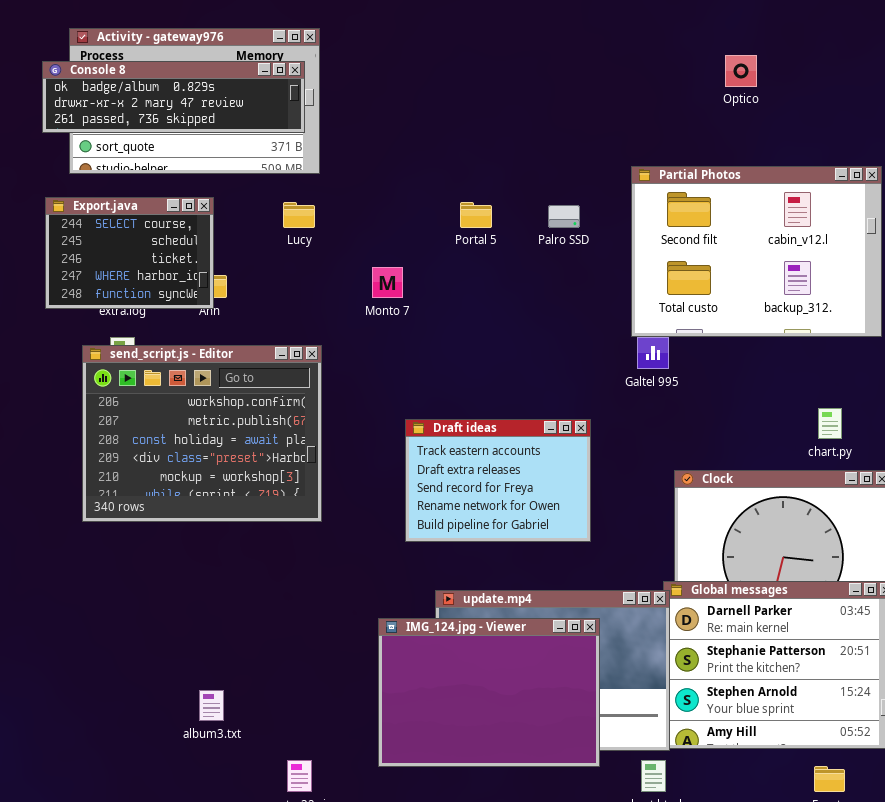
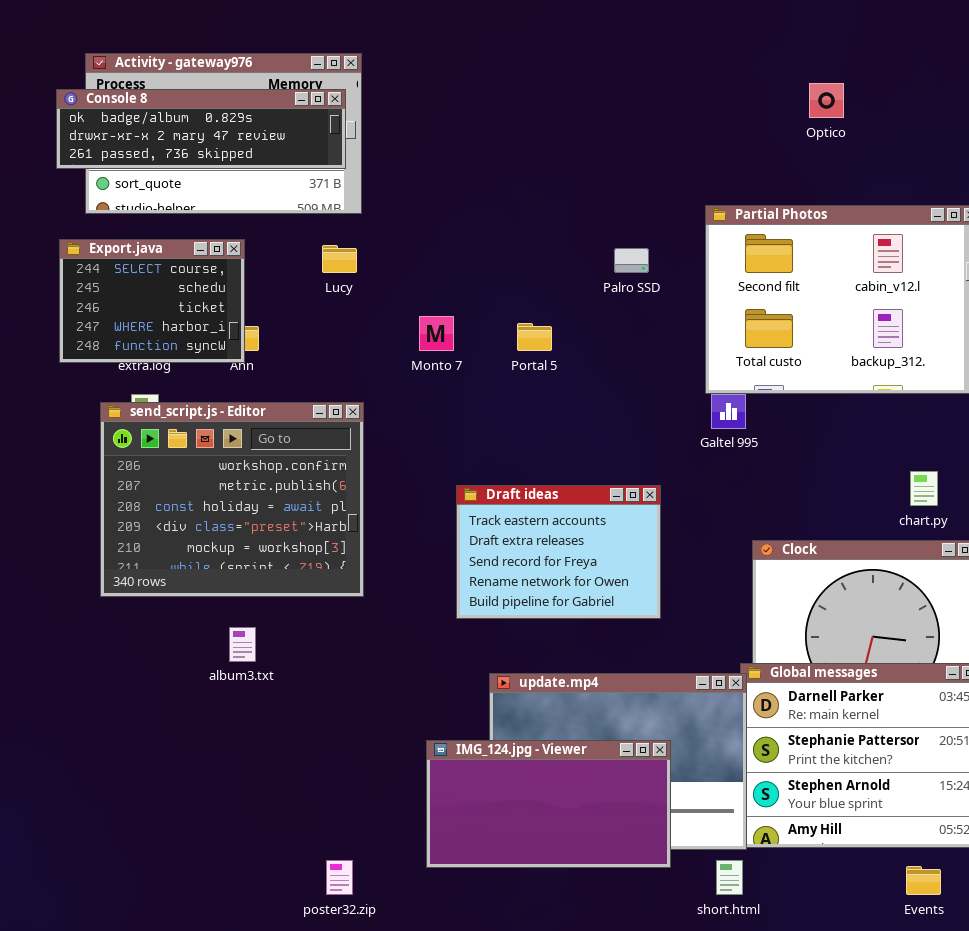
Portal 5: [460,202,492,228] -> [517,323,552,351], moved
IMG_124.jpg - Viewer: [378,618,600,767] -> [426,740,671,868], resized
album3.txt: [199,690,224,721] -> [229,627,256,662], moved

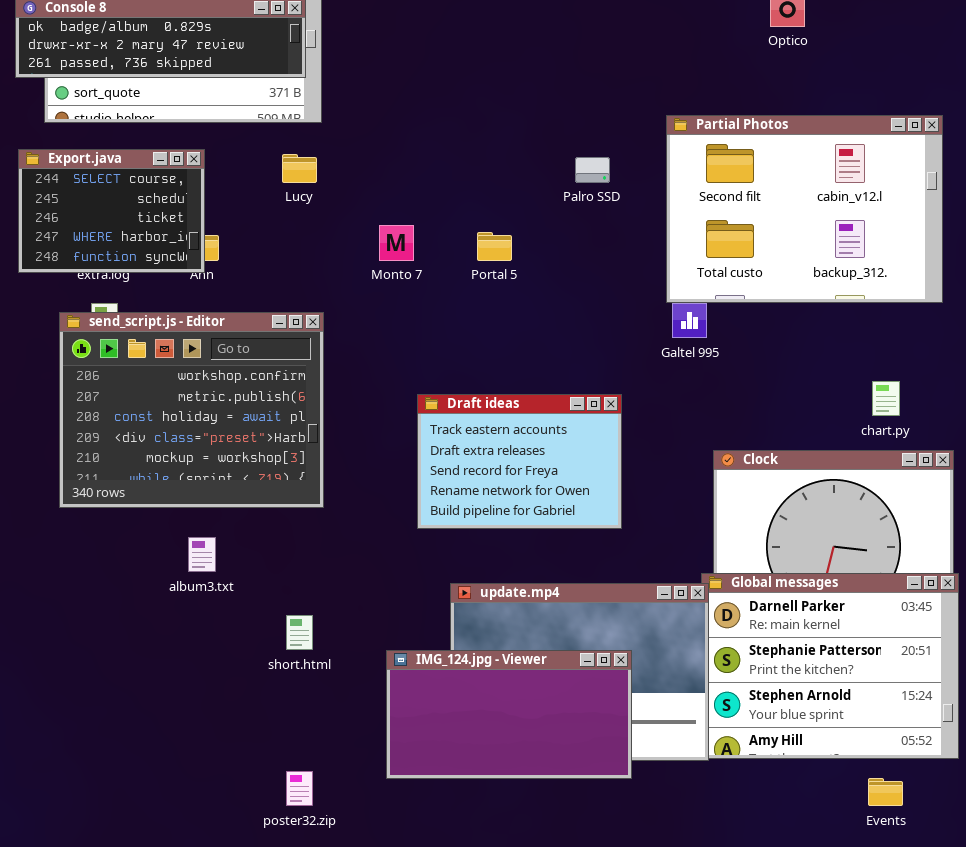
short.html: [716,860,743,895] -> [286,615,313,650], moved

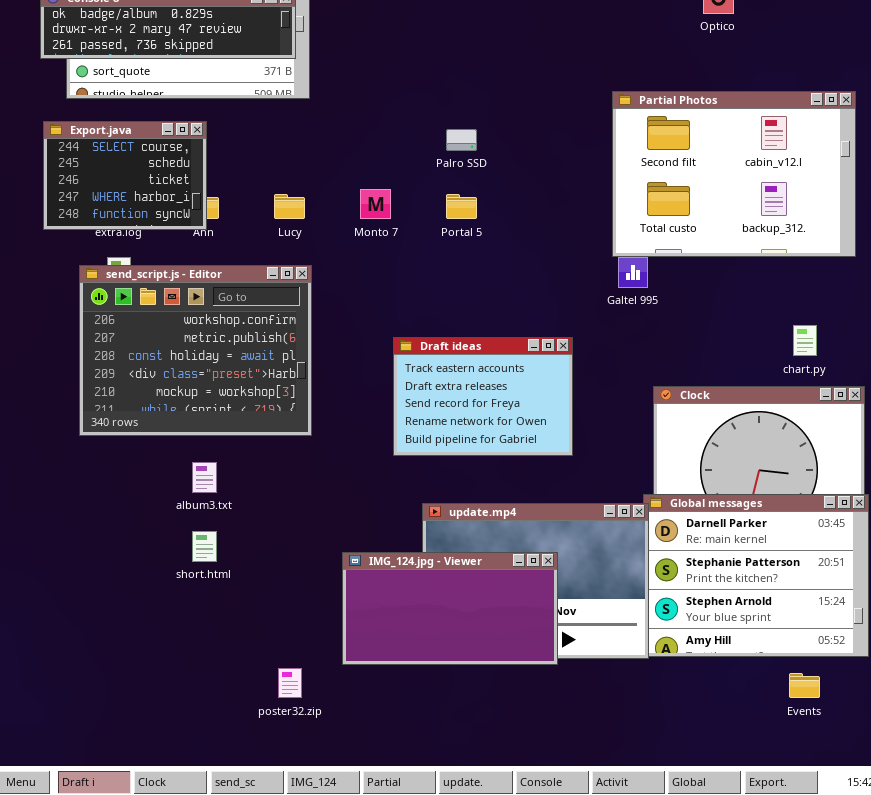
Lucy: [282,154,317,183] -> [274,194,305,219], moved
Palro SSD: [575,157,610,183] -> [446,129,477,151], moved
short.html: [286,615,313,650] -> [192,531,217,562], moved
IMG_124.jpg - Viewer: [386,650,632,779] -> [342,552,558,665], moved

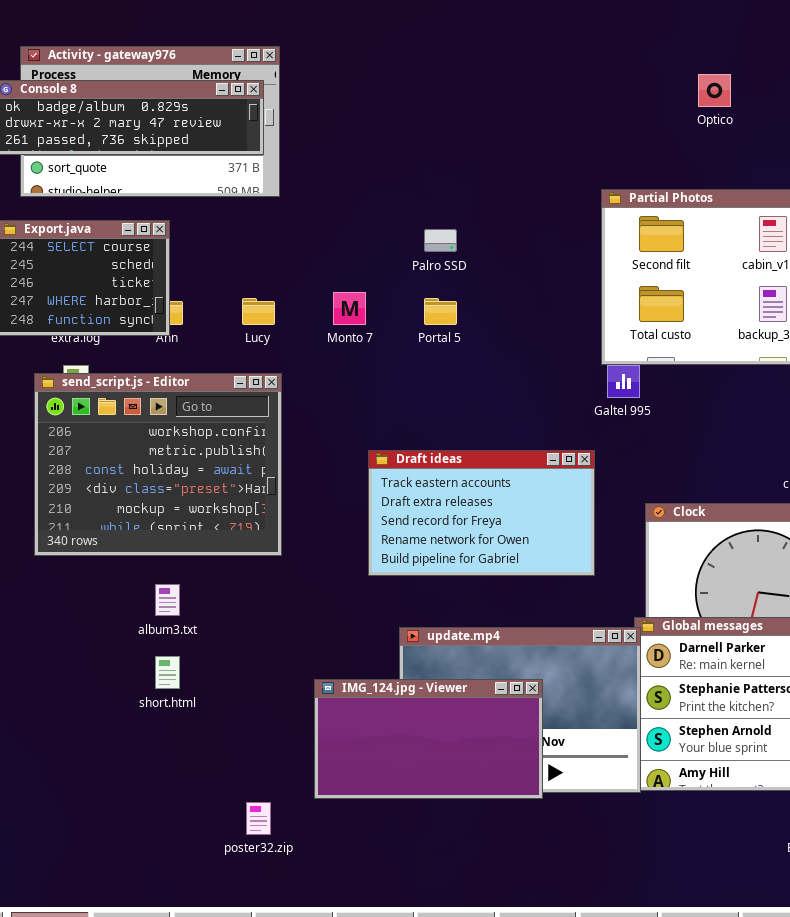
Draft ideas: [393,337,573,456] -> [368,450,595,576], resized

